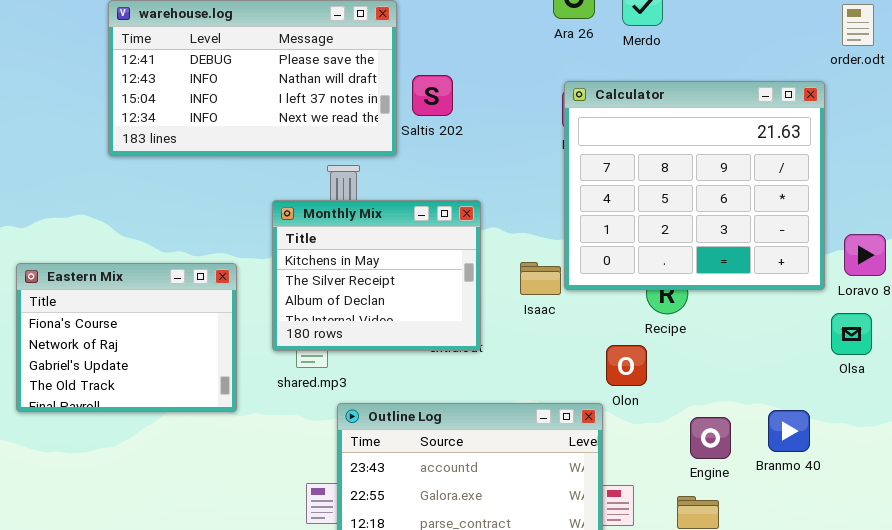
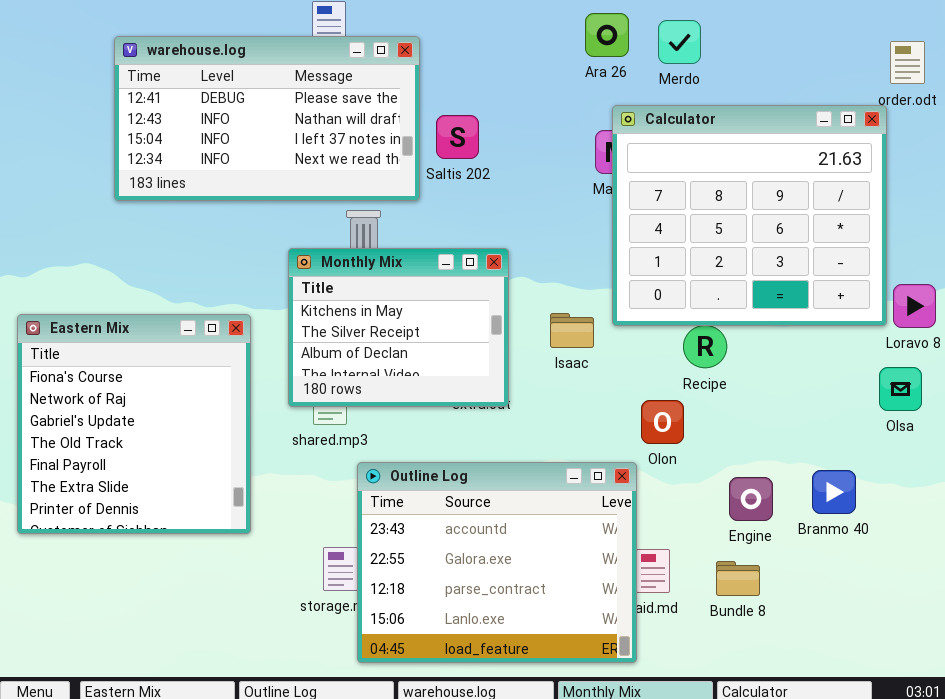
Calculator: [564,81,825,290] -> [612,105,887,326], moved
Eastern Mix: [16,263,237,412] -> [17,314,251,534], resized

